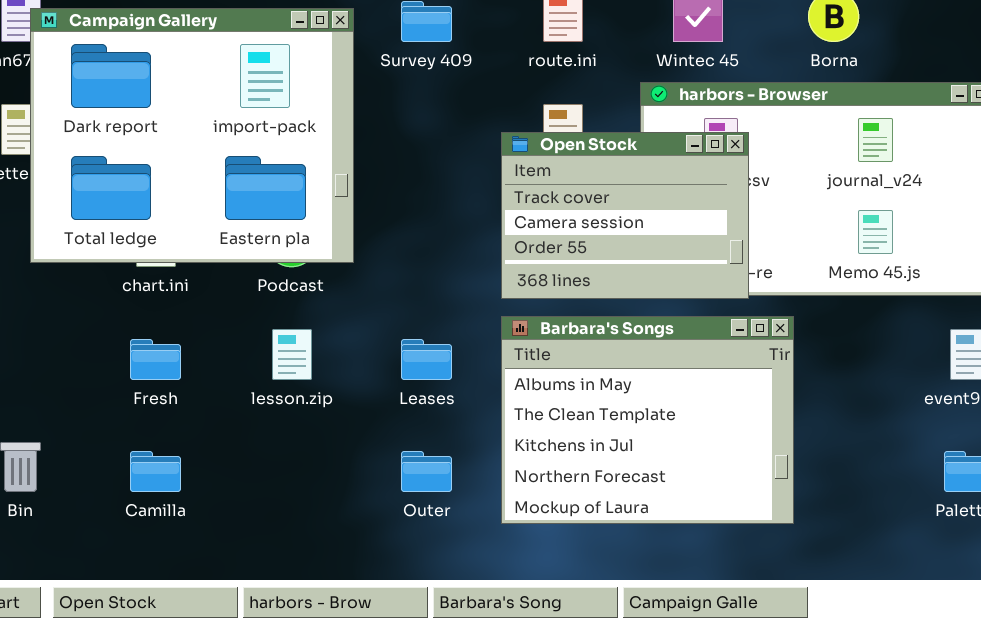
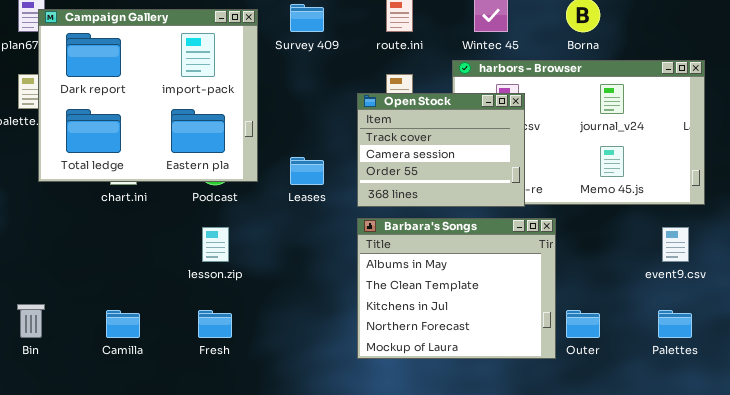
Fresh: [130,339,181,380] -> [198,310,232,338], moved
Leases: [401,339,452,380] -> [290,157,324,185], moved
Outer: [401,451,452,492] -> [566,310,600,338], moved

